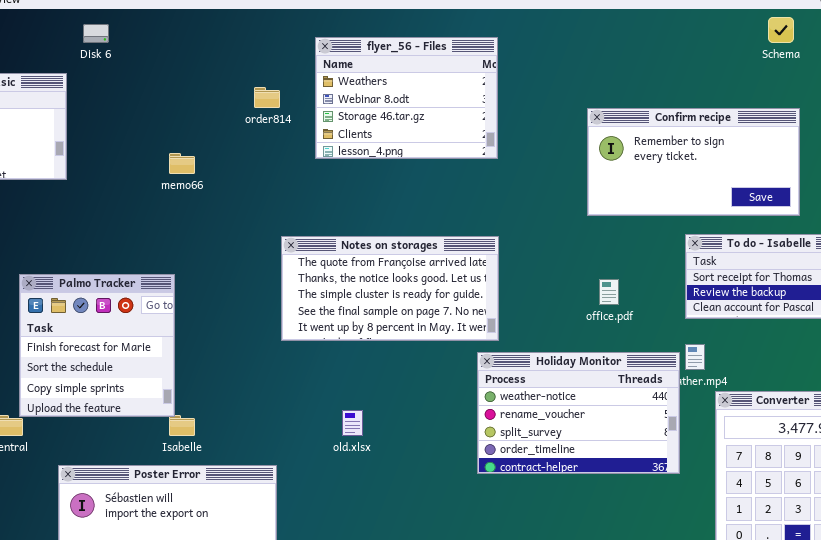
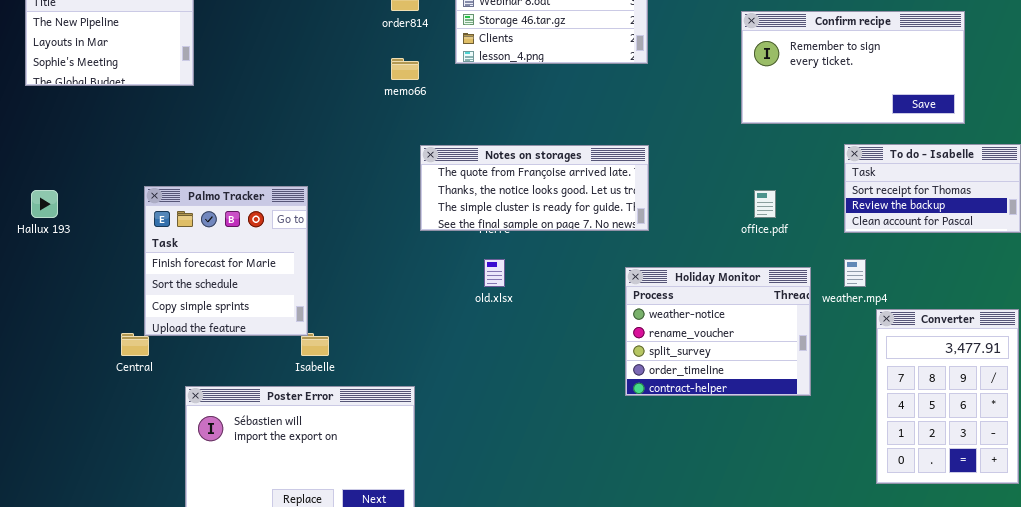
memo66: [169,153,195,174] -> [391,58,419,80], moved
Notes on storages: [281,236,499,341] -> [420,145,649,231], resized
Holiday Monitor: [477,352,680,474] -> [625,267,811,396], resized
old.xlsx: [342,410,363,436] -> [484,259,505,287], moved

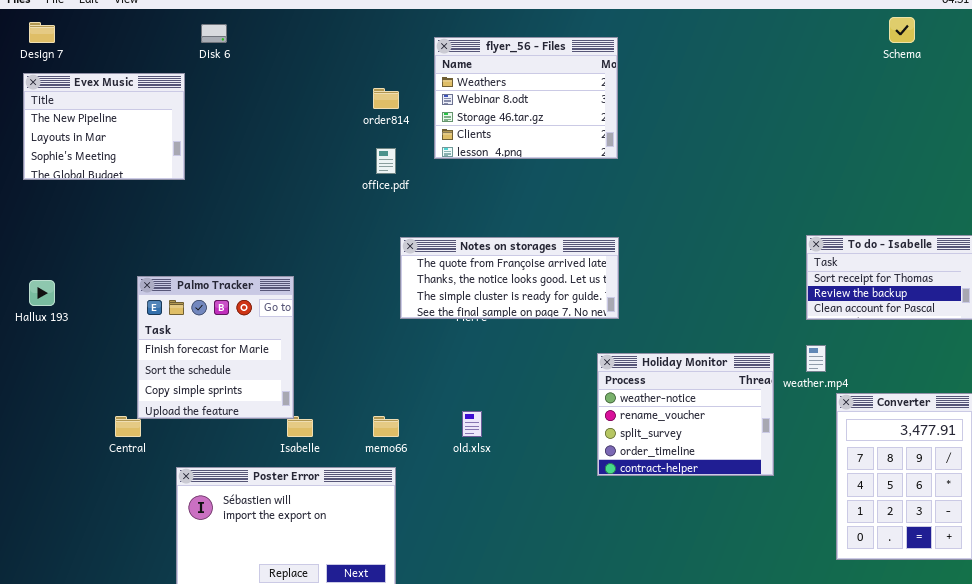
Confirm recipe: [741,11,965,124] -> none, closed
memo66: [391,58,419,80] -> [373,416,399,437], moved
office.pdf: [754,190,776,218] -> [376,148,396,174], moved
old.xlsx: [484,259,505,287] -> [462,411,482,437], moved

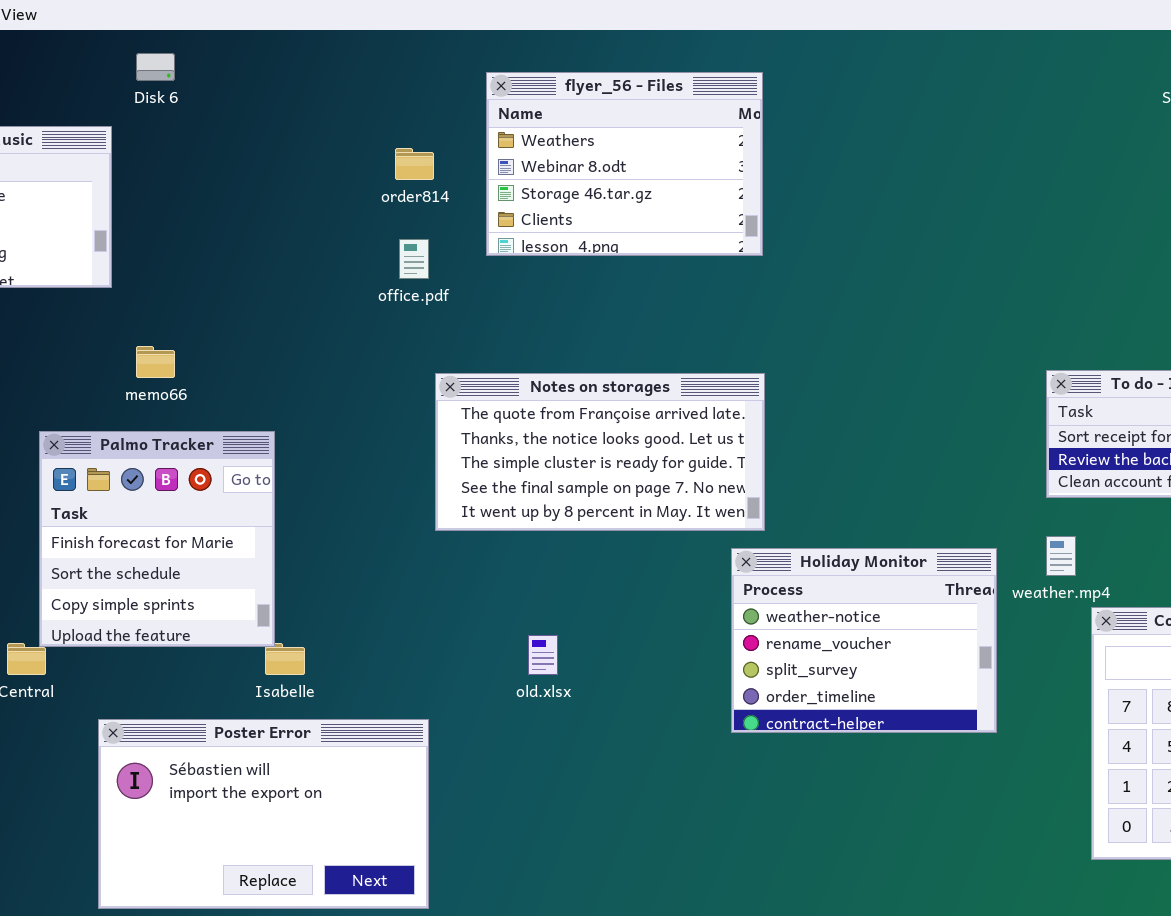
Notes on storages: [400,237,619,319] -> [435,373,765,531], resized
memo66: [373,416,399,437] -> [136,346,175,378], moved

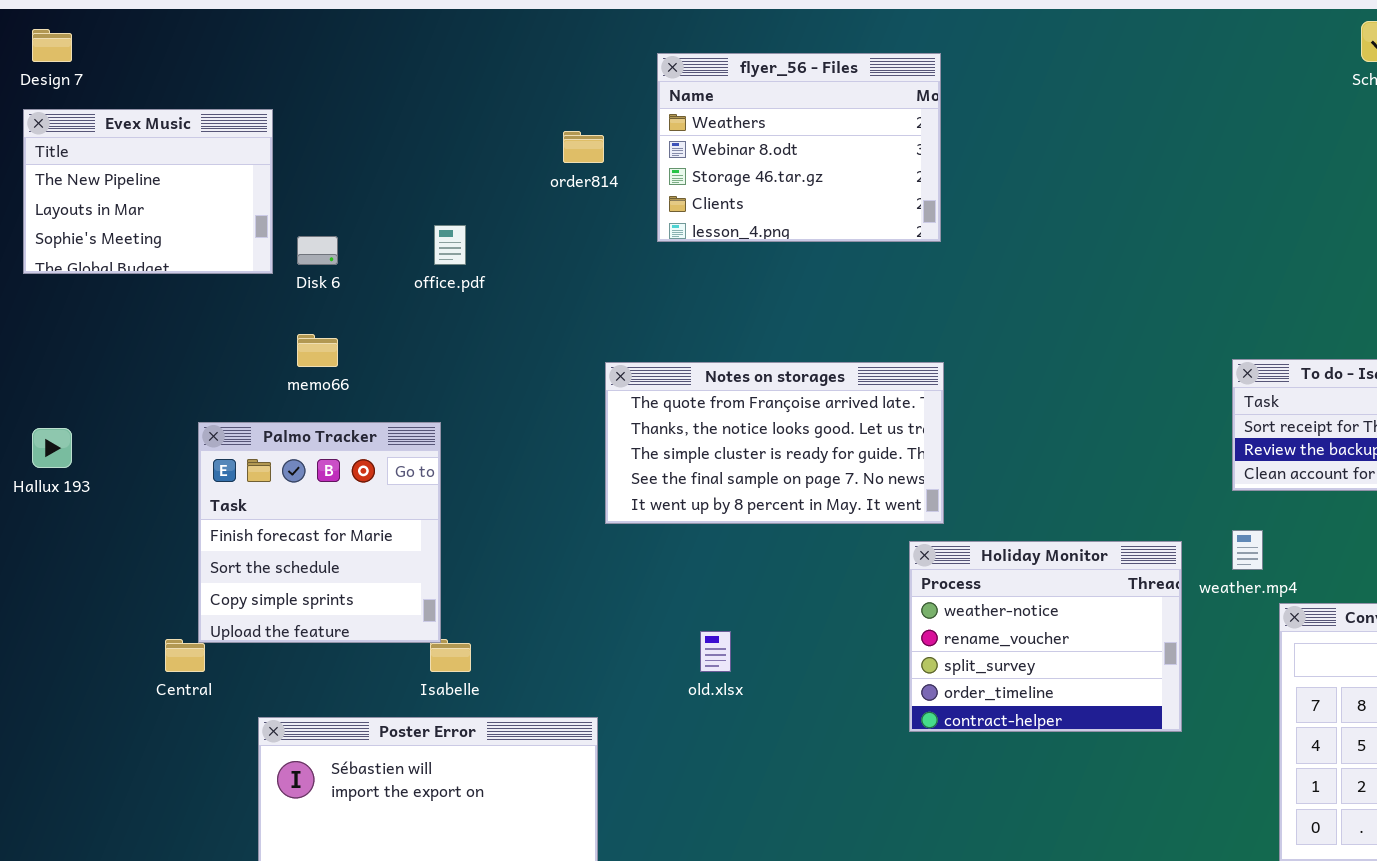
Disk 6: [136,53,175,81] -> [297,236,338,265], moved
office.pdf: [399,239,429,279] -> [434,225,466,265], moved

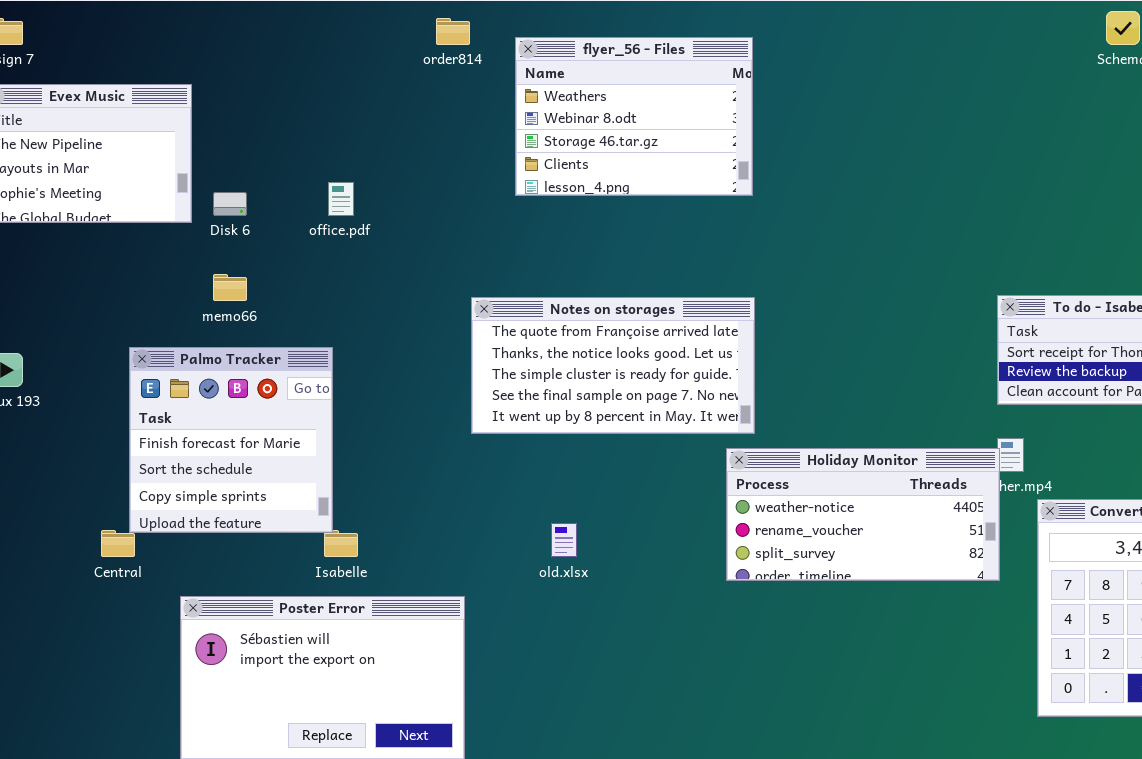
order814: [563,131,604,163] -> [436,18,470,45], moved
Holiday Monitor: [909,541,1182,732] -> [726,448,1000,581], resized

